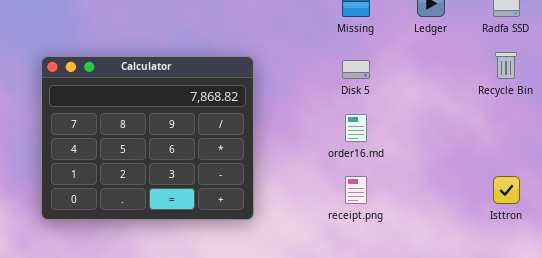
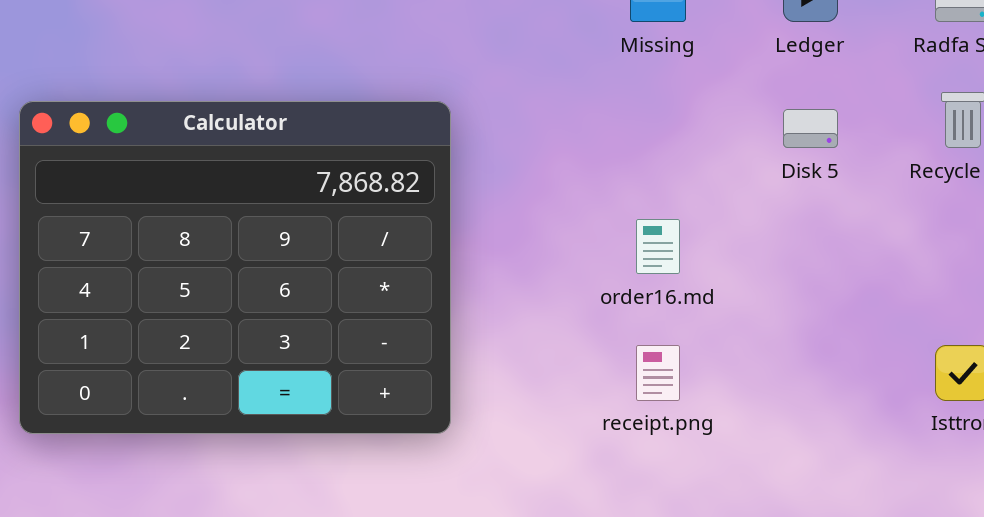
Disk 5: [342,60,370,79] -> [783,109,838,148], moved

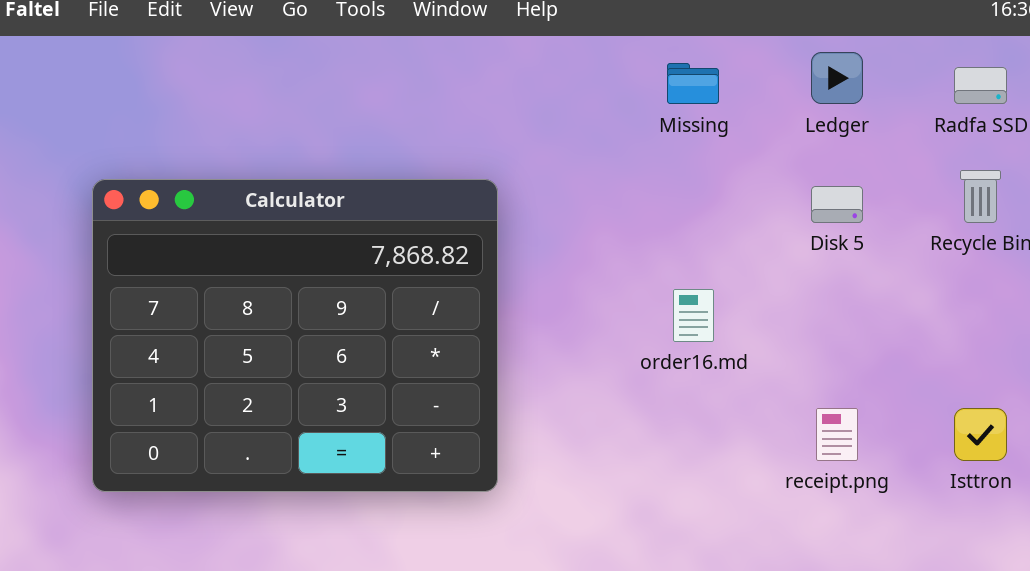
receipt.png: [636,345,680,401] -> [816,408,858,461], moved

